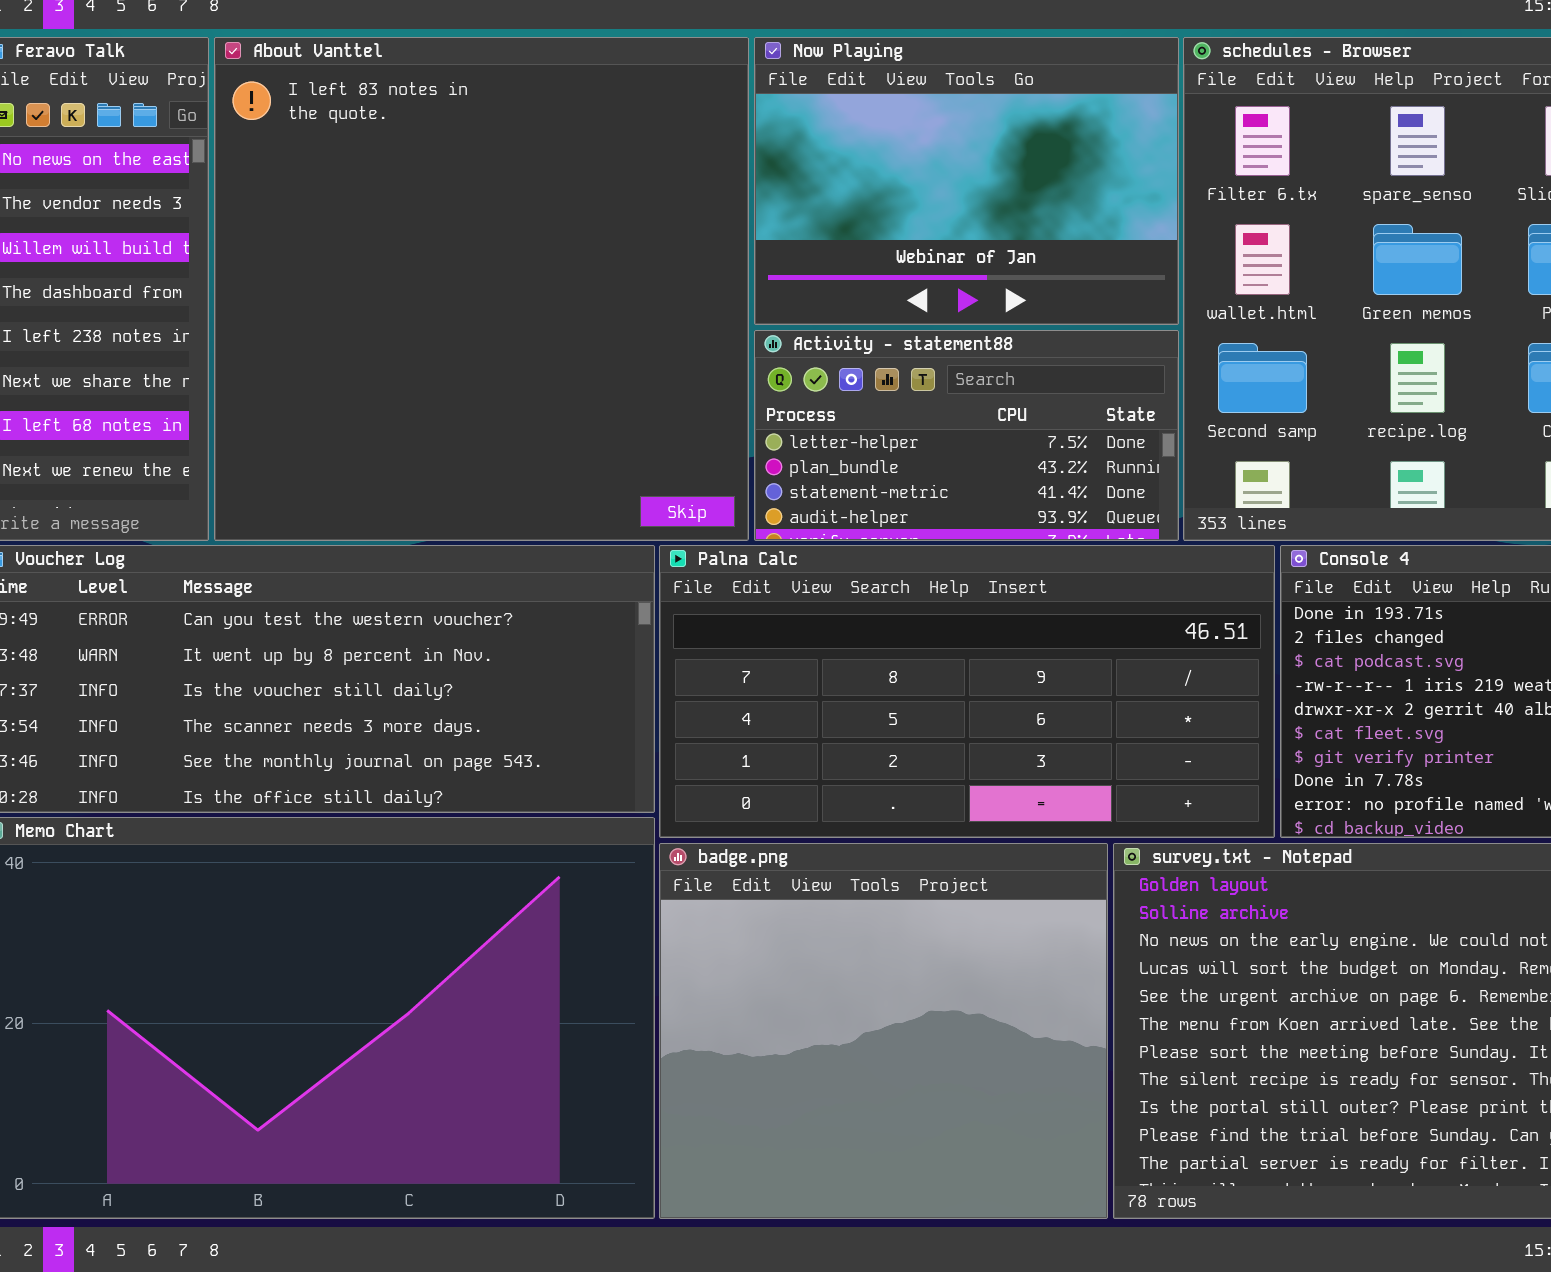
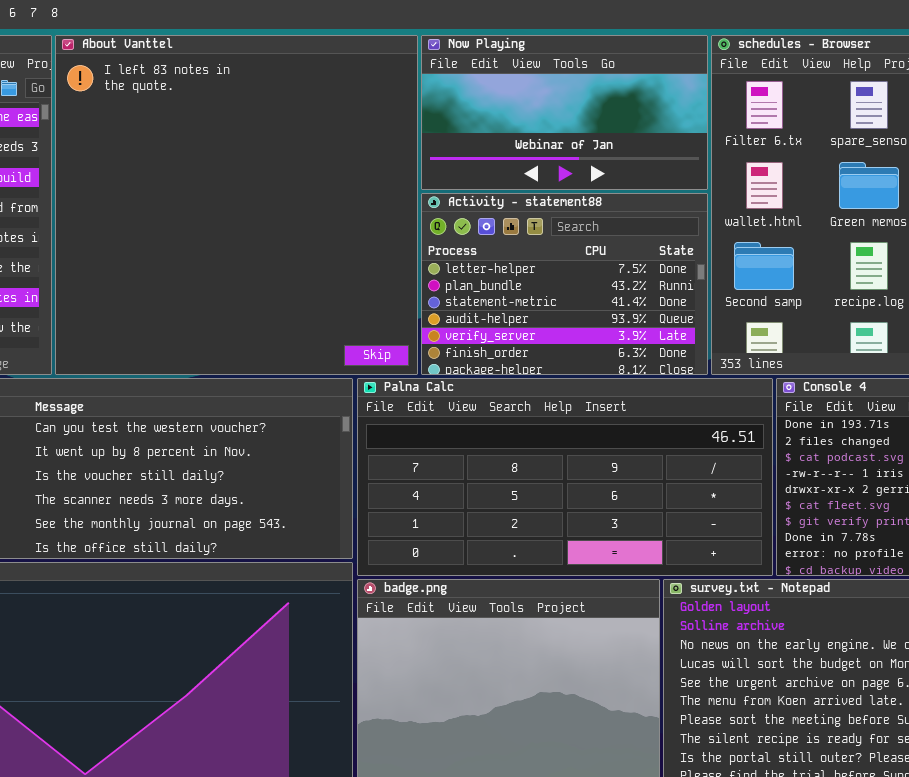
Now Playing: [754,37,1179,325] -> [421,35,708,190], resized
Activity - statement88: [754,330,1179,541] -> [421,193,708,375], resized

